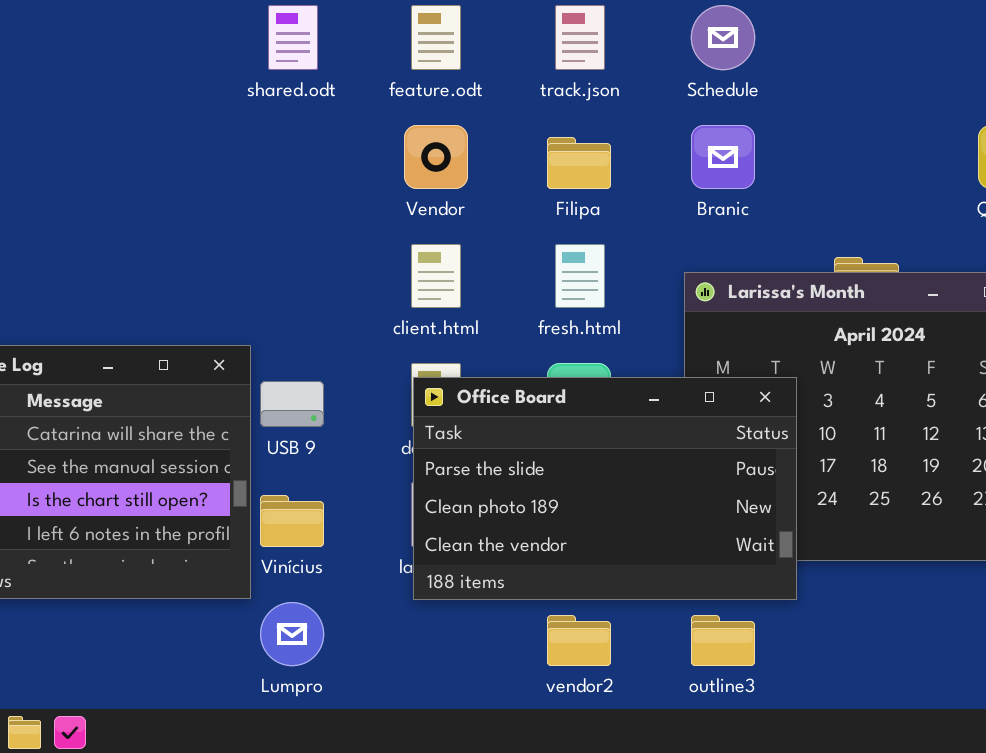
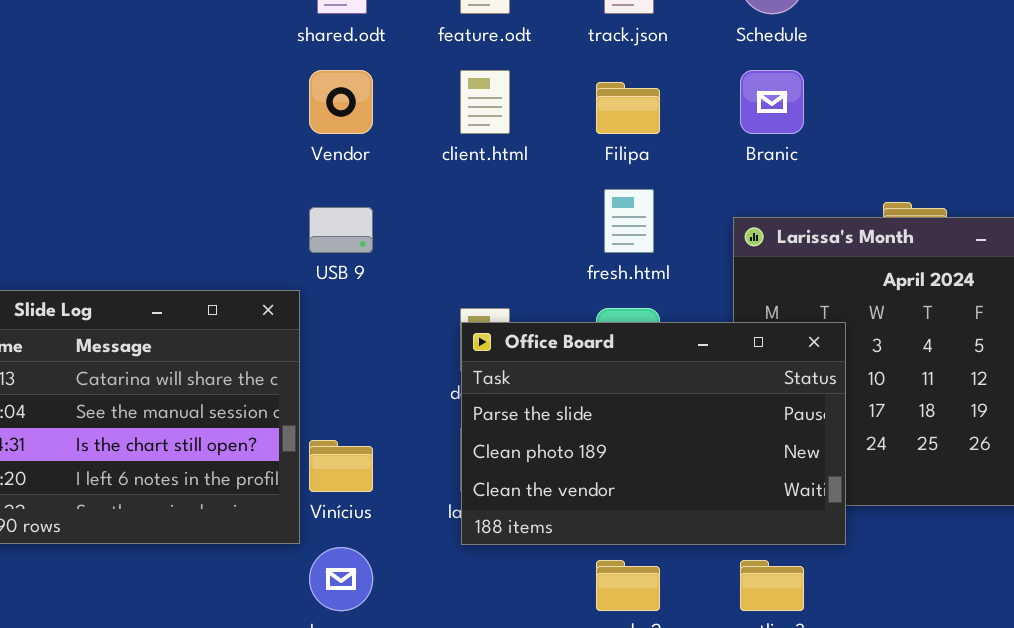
Vendor: [404,125,468,189] -> [309,70,373,134], moved
client.html: [411,244,461,308] -> [460,70,510,134], moved
USB 9: [260,381,324,427] -> [309,207,373,253], moved

